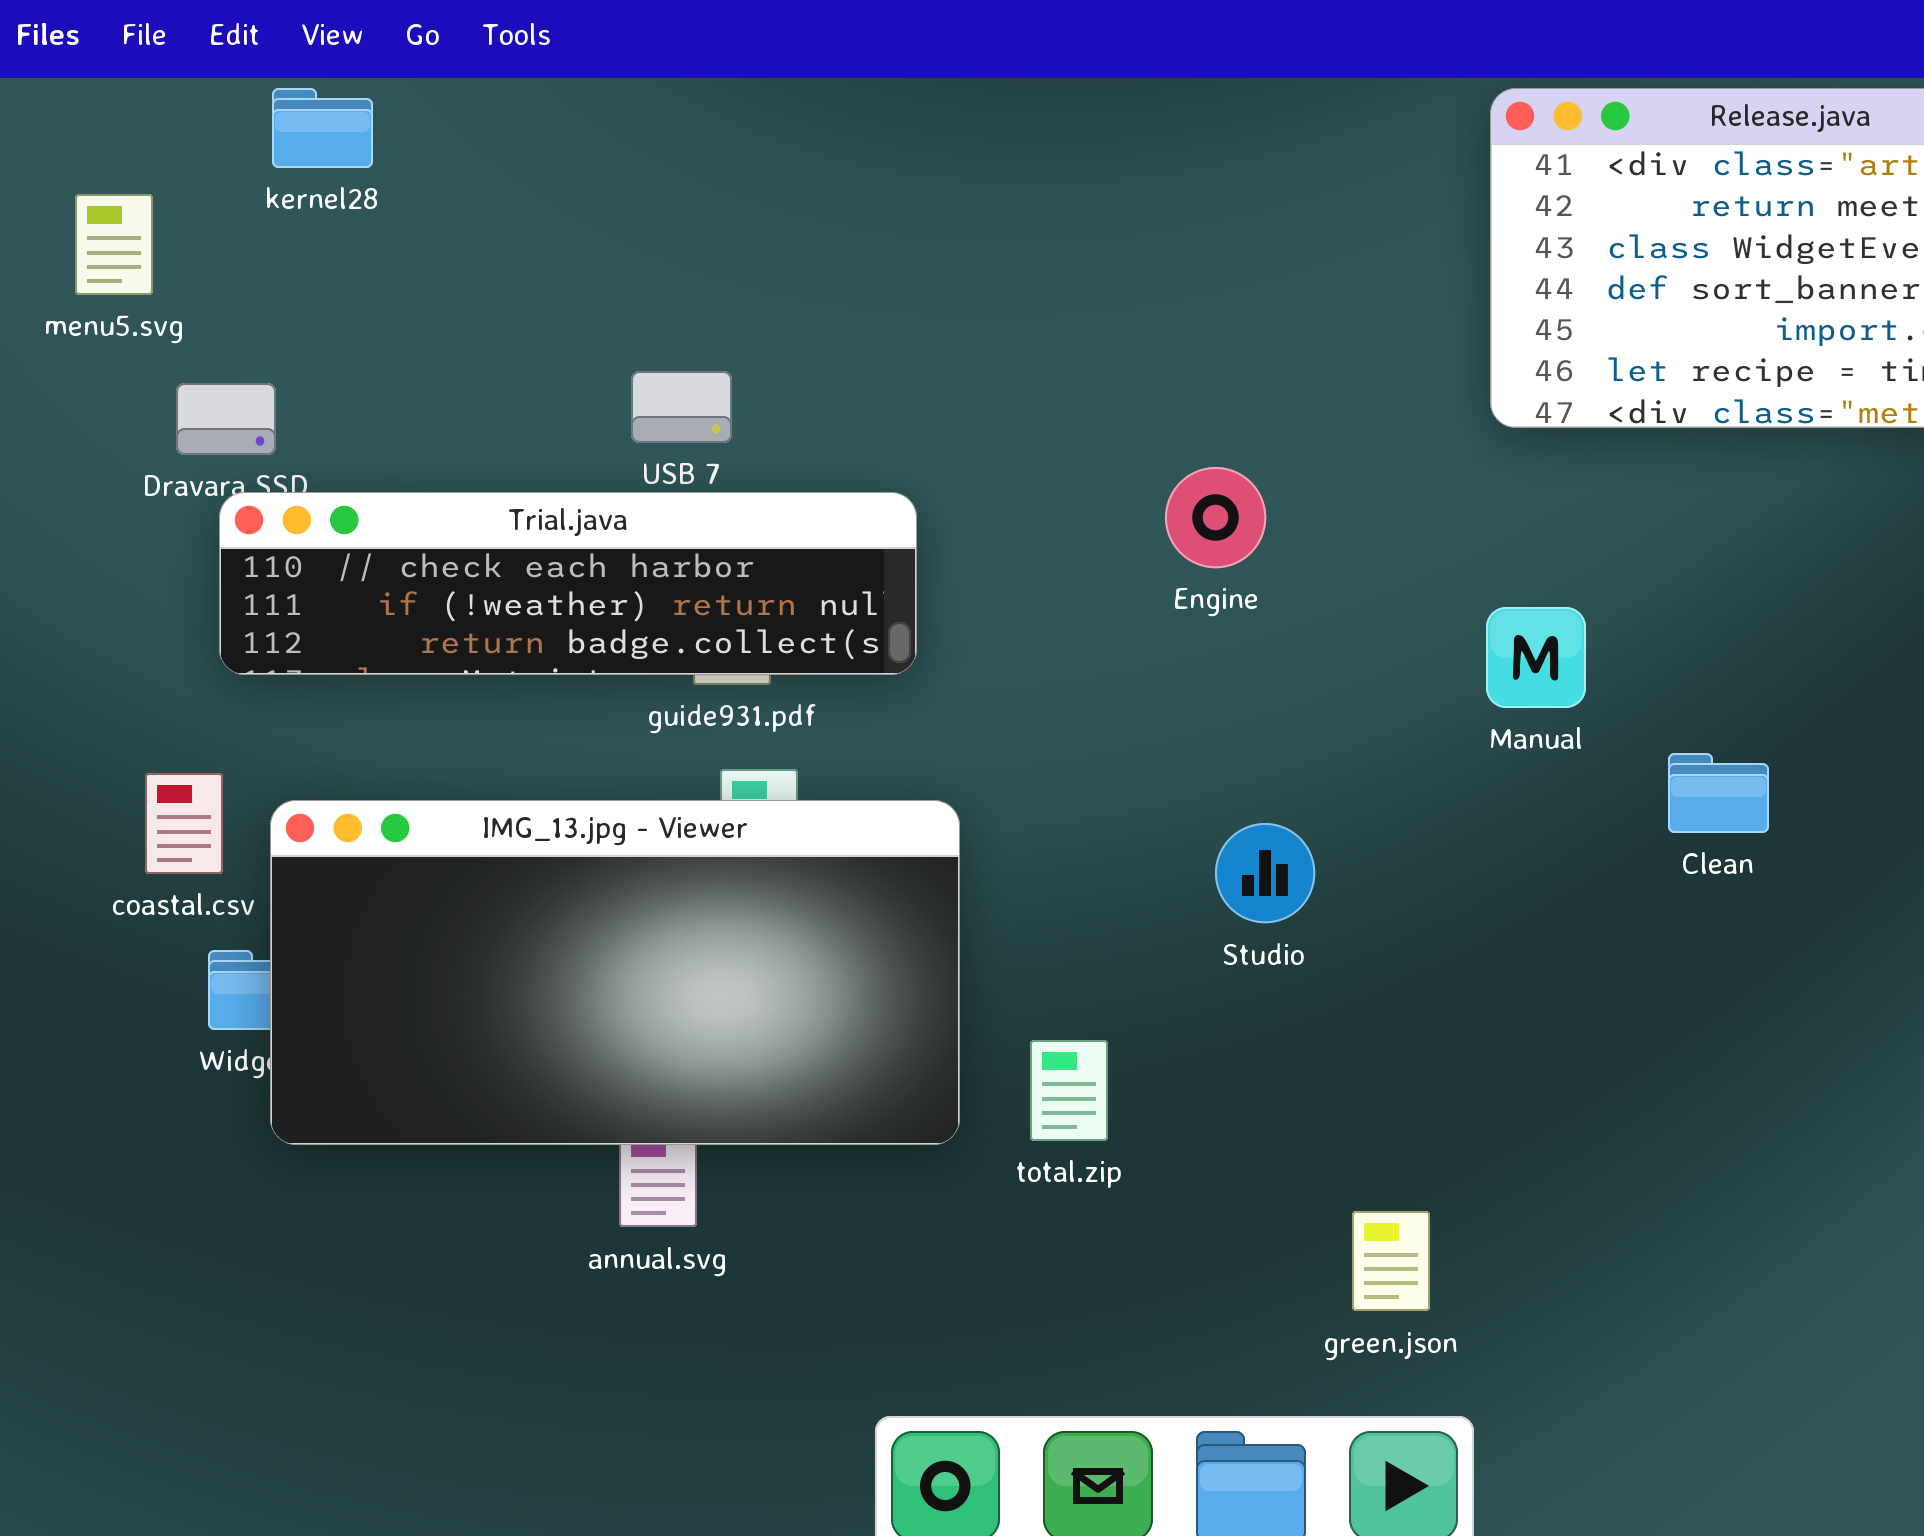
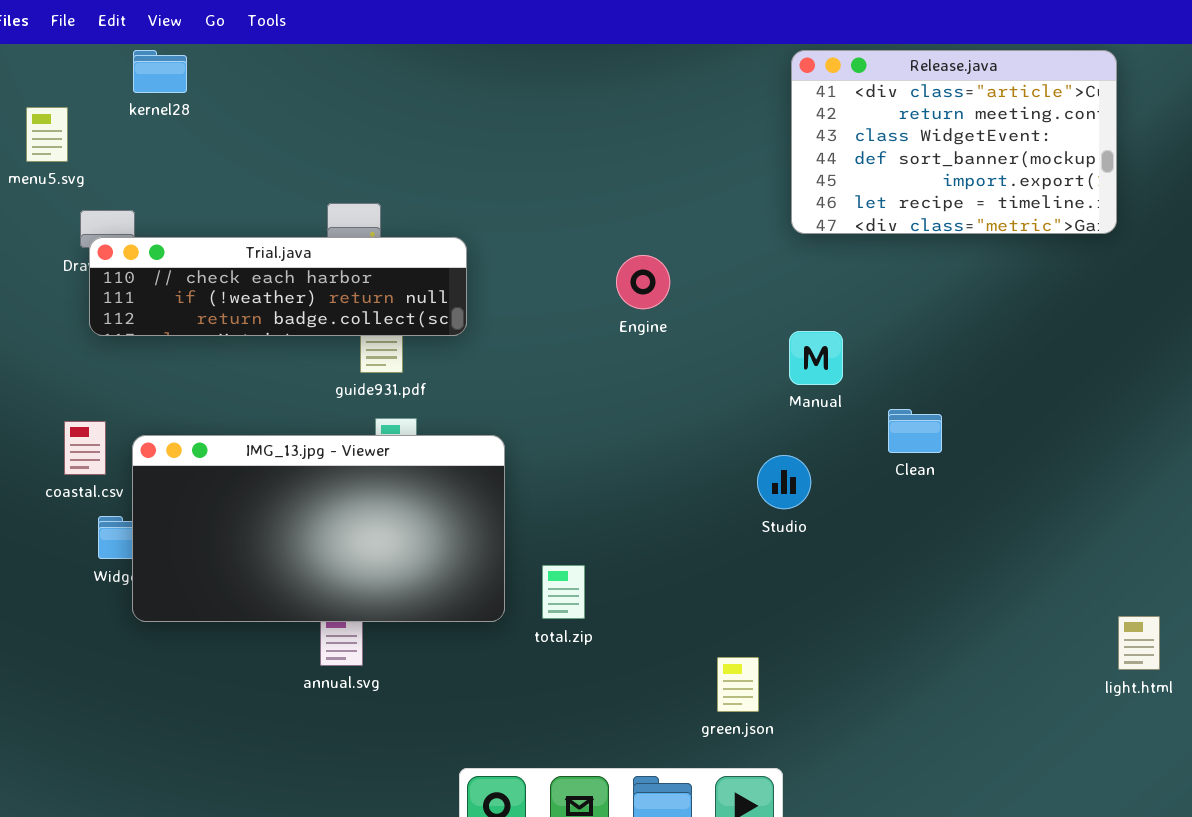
Trial.java: [219,492,917,675] -> [89,237,467,336], moved
Studio: [1215,823,1315,923] -> [757,455,811,509], moved

